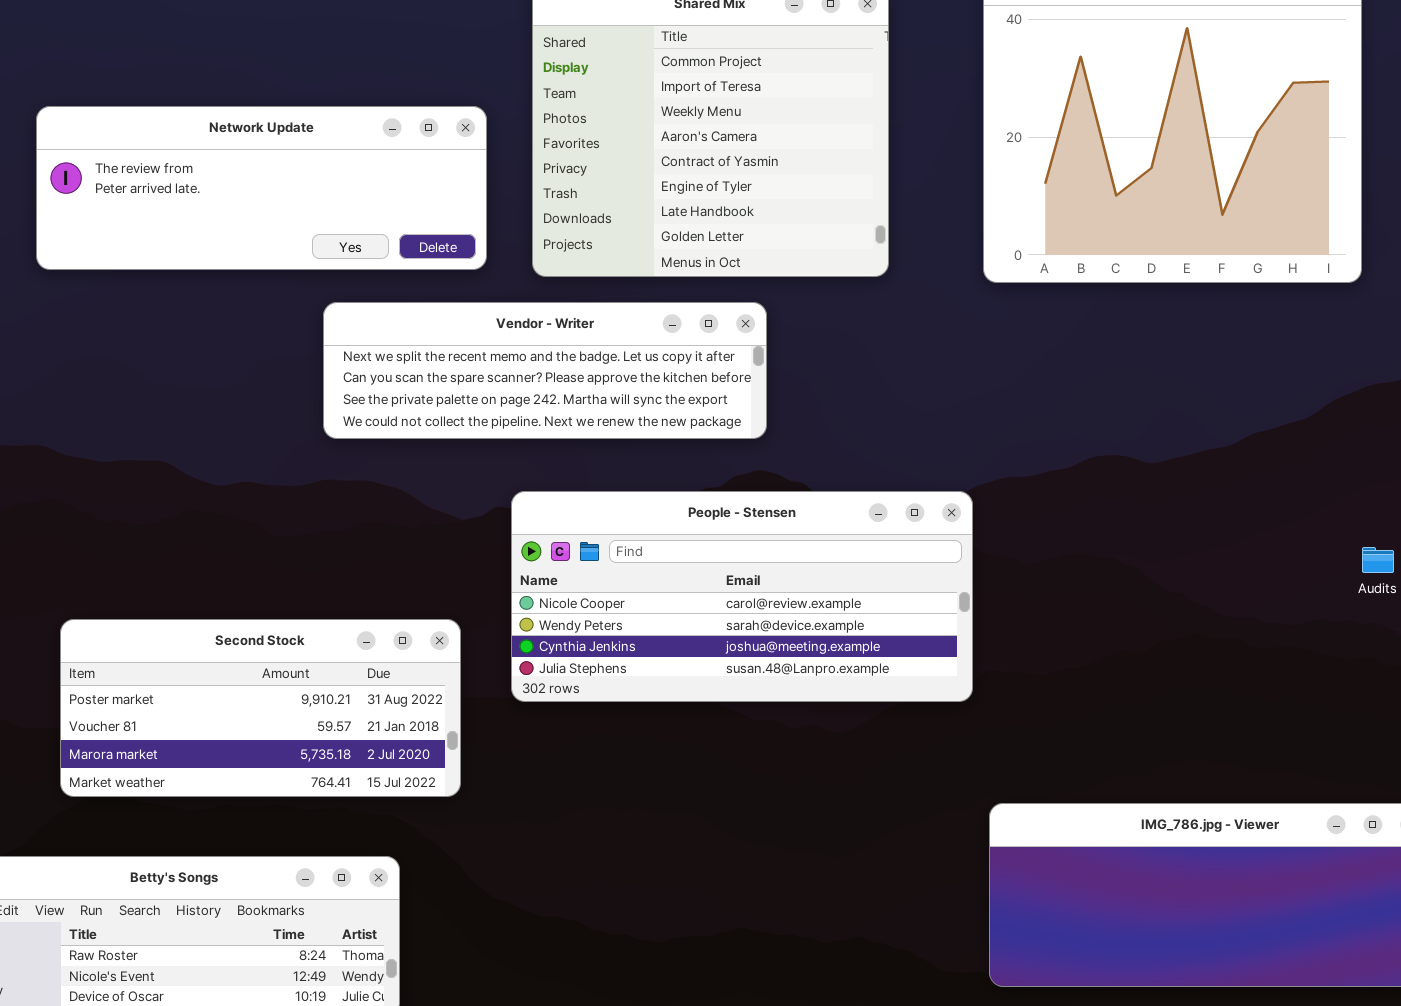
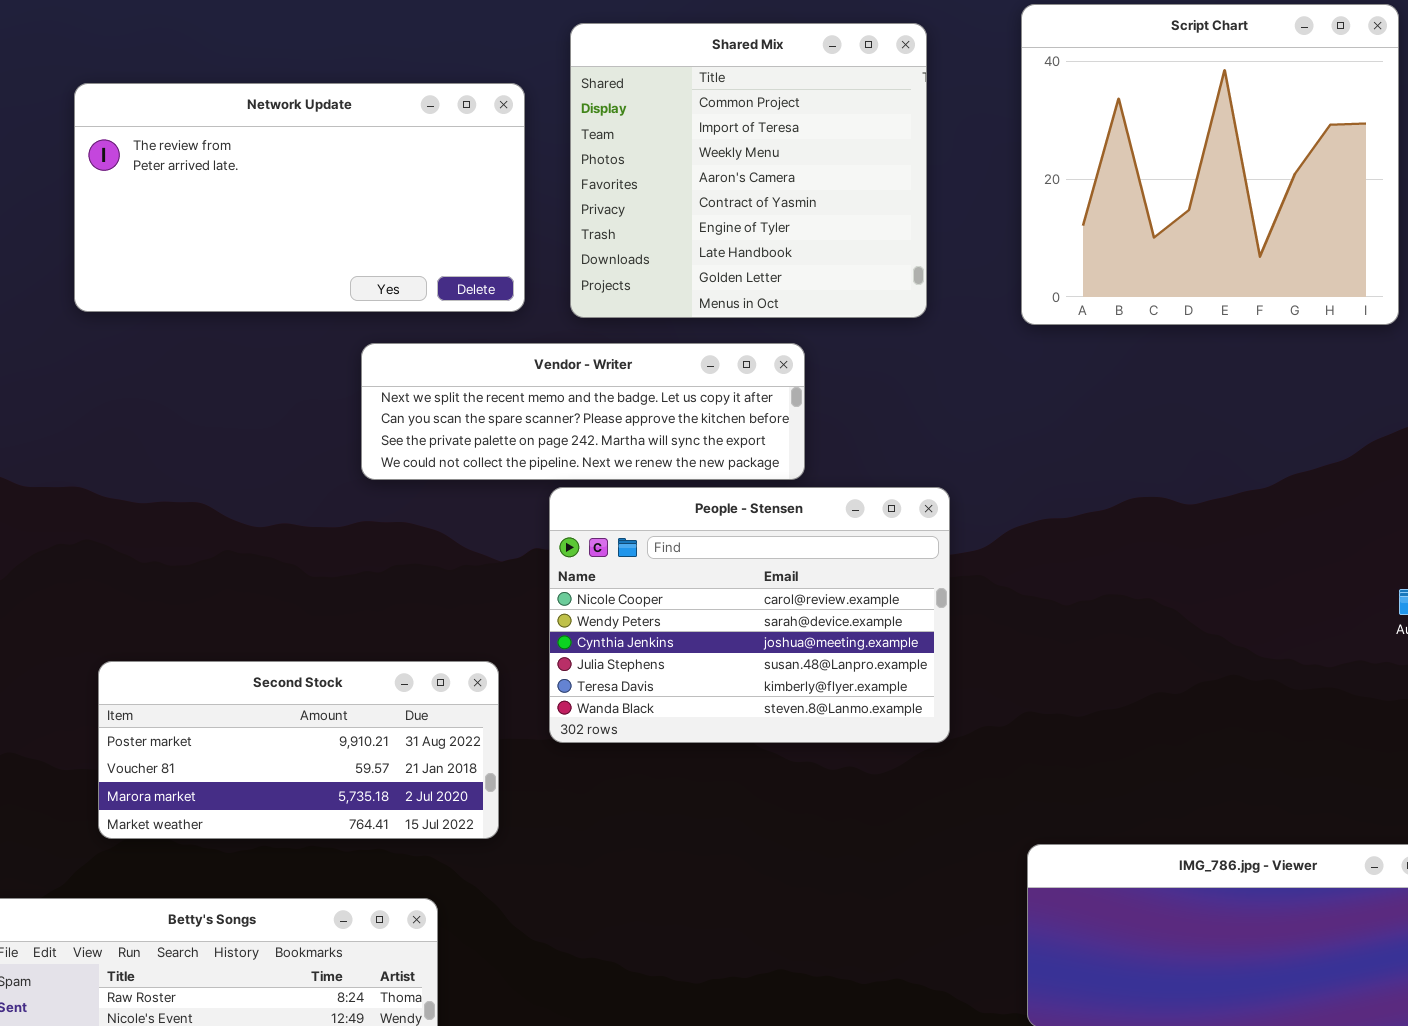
Network Update: [36,106,487,270] -> [74,83,525,312], resized
People - Stensen: [511,491,973,702] -> [549,487,950,743], resized

